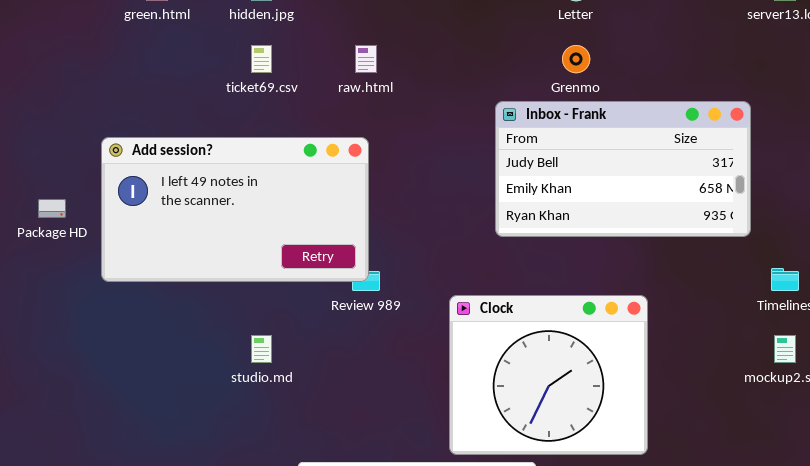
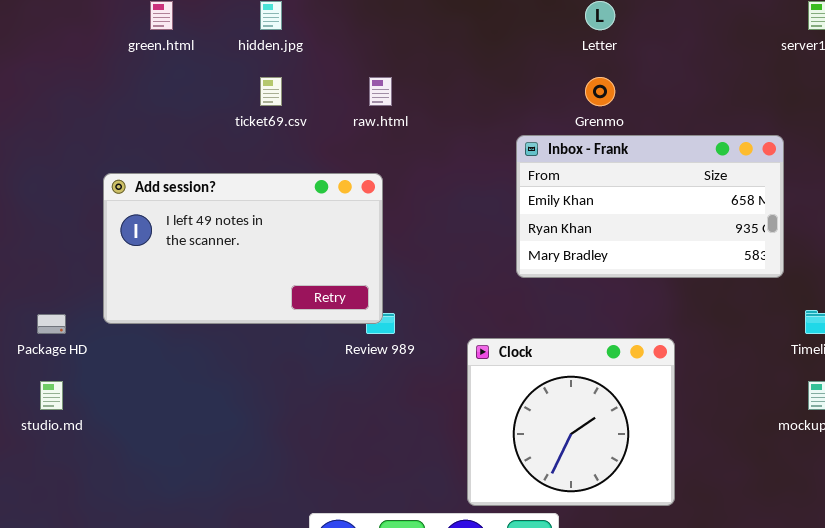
Inbox - Frank: [495,101,751,237] -> [516,135,784,278], scrolled down 1 row
Package HD: [38,199,66,218] -> [37,314,66,334], moved
studio.md: [251,335,272,363] -> [40,381,63,410], moved

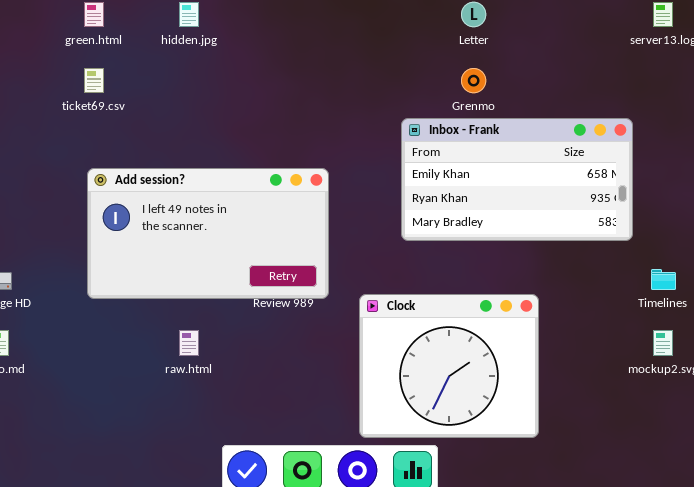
ticket69.csv: [260,77,282,106] -> [84,68,104,93], moved
raw.html: [369,77,392,106] -> [179,330,199,356], moved
Add session?: [103,173,383,324] -> [87,168,329,299], moved

